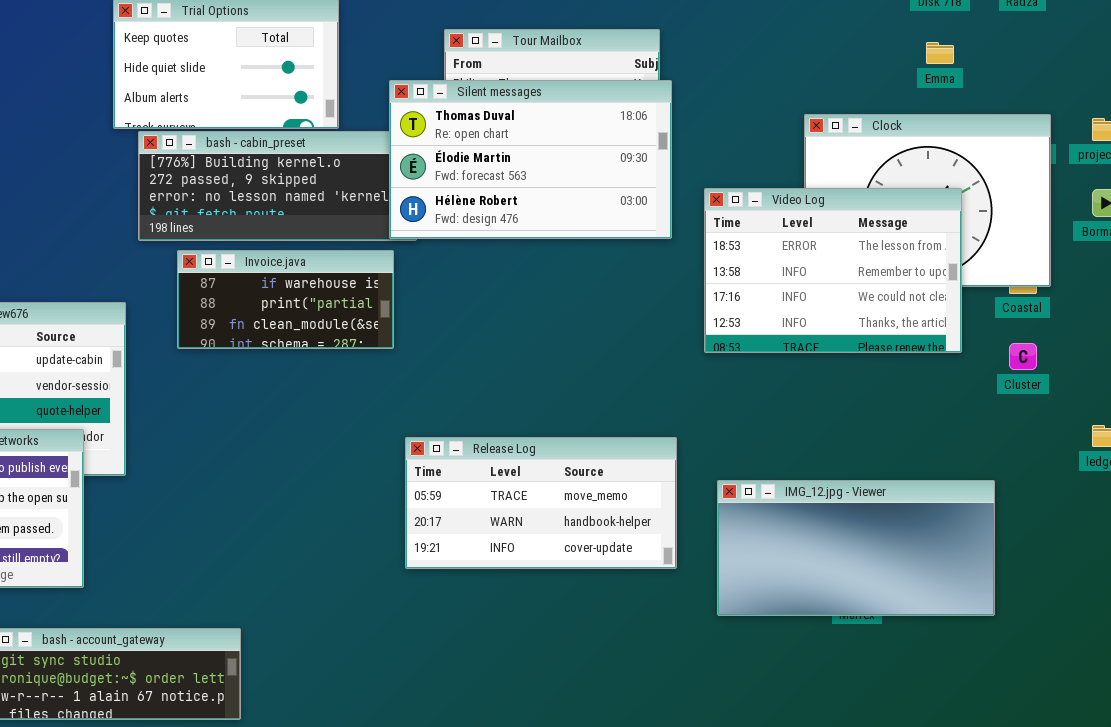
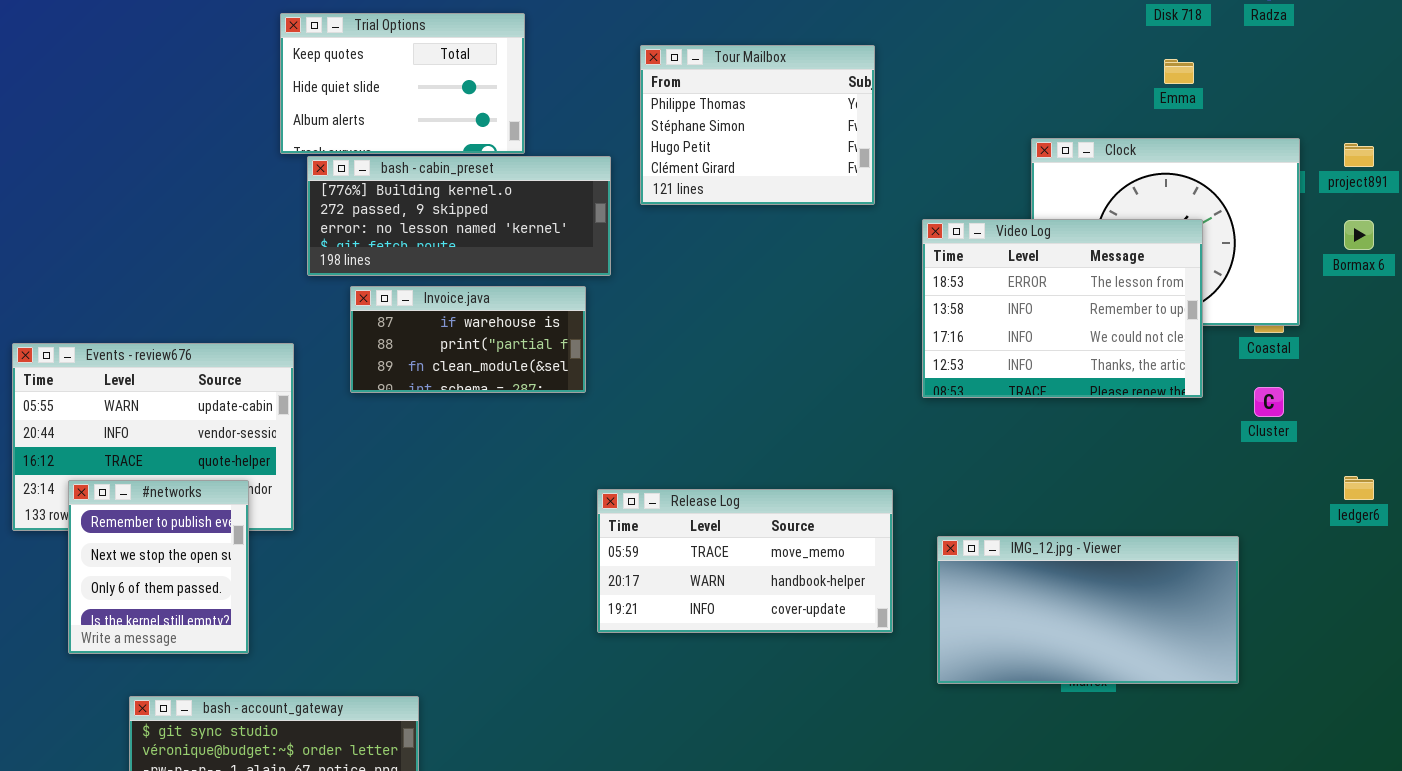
Silent messages: [389,80,672,239] -> none, closed

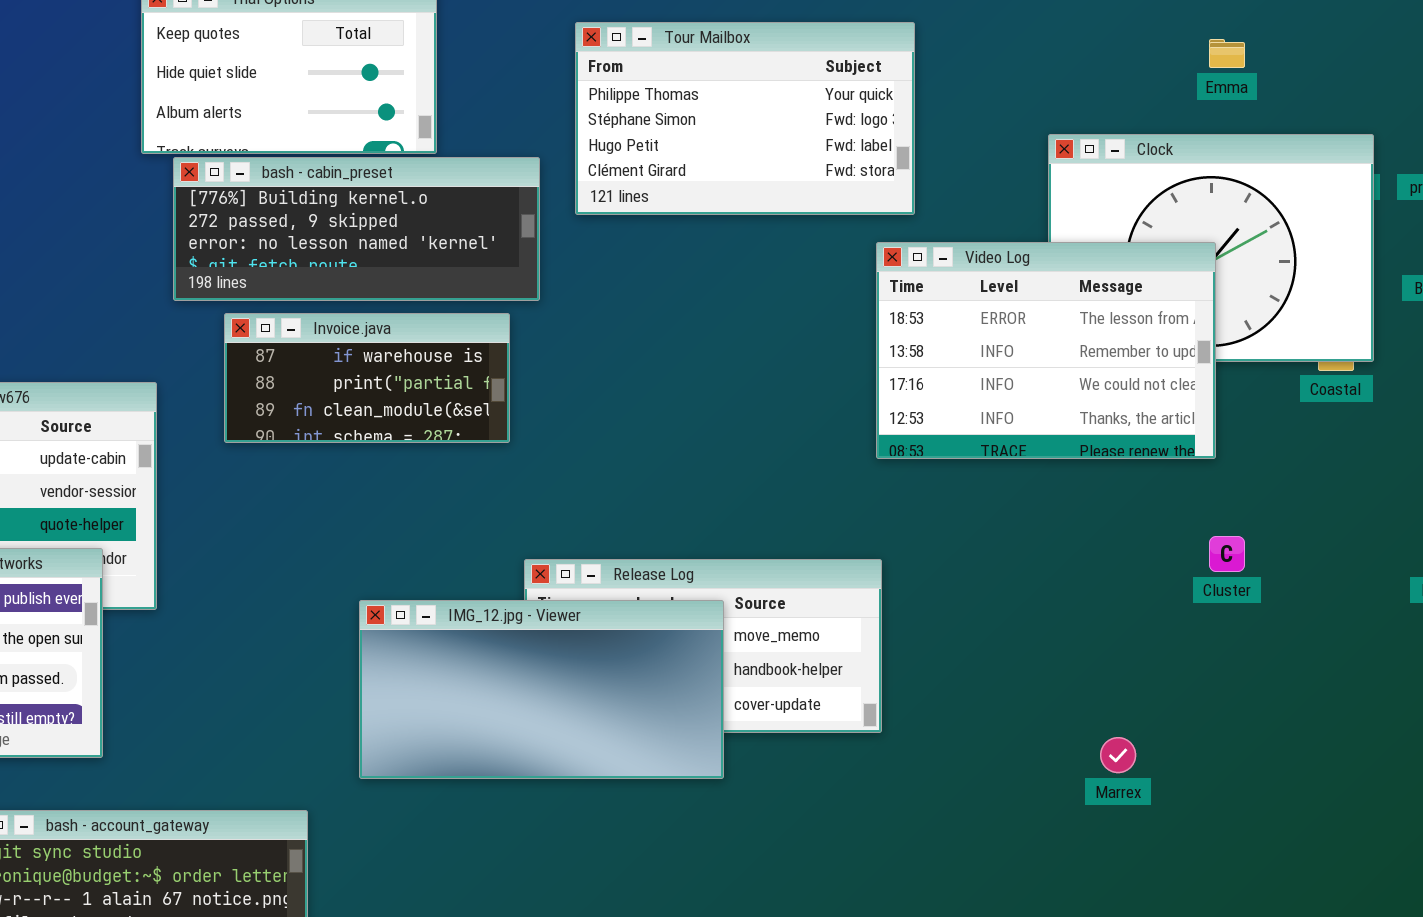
Tour Mailbox: [640,45,875,205] -> [575,22,915,215], resized
Video Log: [922,219,1203,398] -> [876,242,1216,459], moved
Cluster: [1254,387,1284,417] -> [1209,536,1245,572], moved
IMG_12.jpg - Viewer: [937,536,1239,684] -> [359,600,724,779], moved

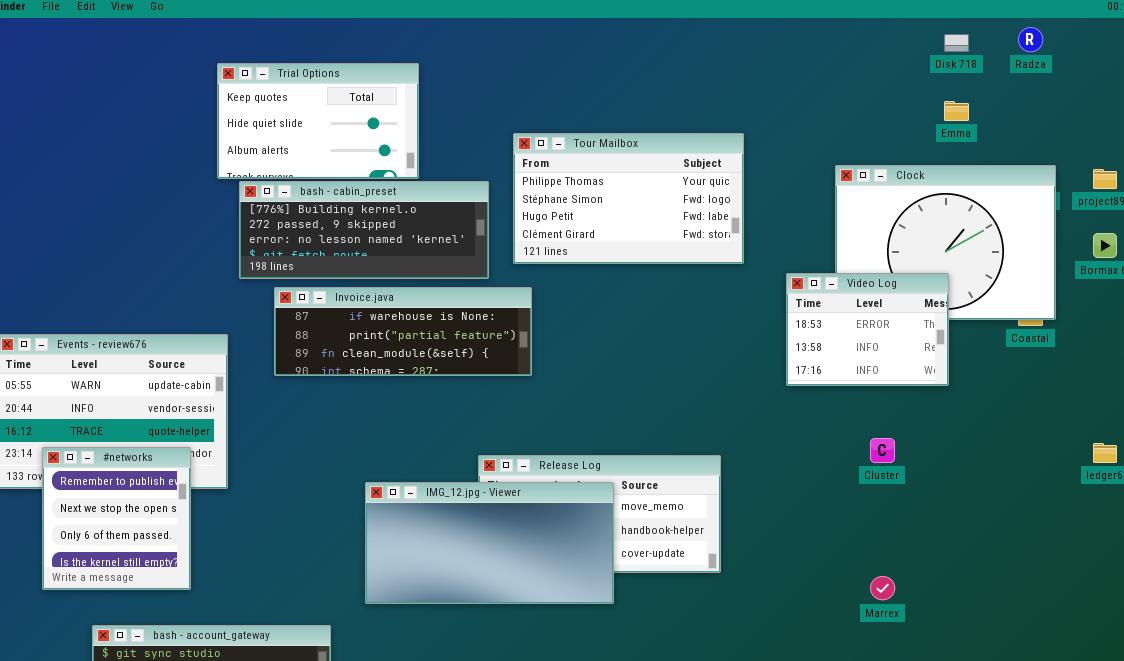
Tour Mailbox: [575,22,915,215] -> [513,133,744,264], moved
Video Log: [876,242,1216,459] -> [786,273,949,386], resized
Invoice.java: [224,313,510,443] -> [274,287,532,376], resized
Cluster: [1209,536,1245,572] -> [870,438,895,463], moved

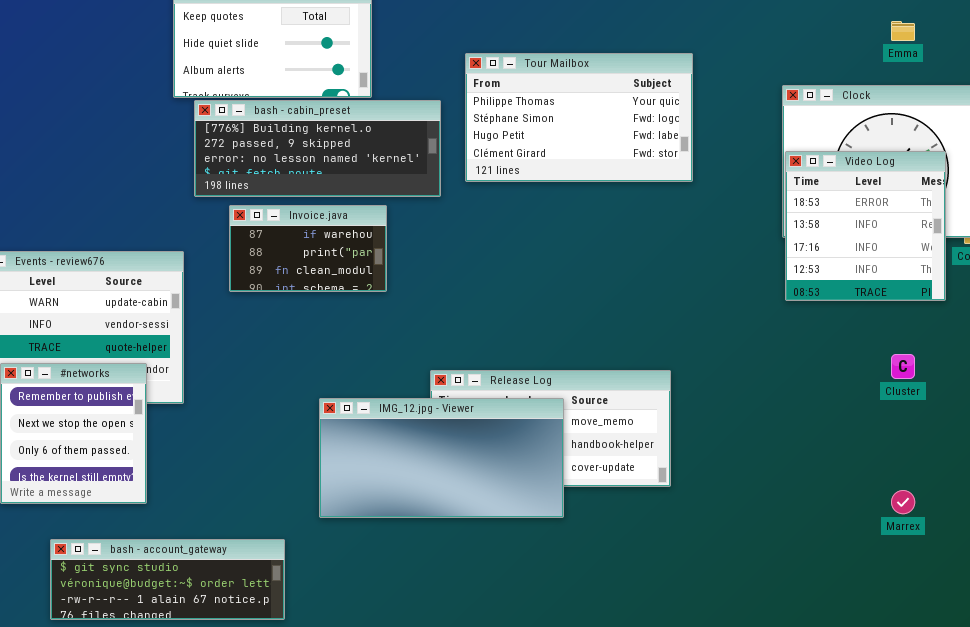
Video Log: [786,273,949,386] -> [785,151,946,301], moved, resized
Invoice.java: [274,287,532,376] -> [229,205,387,292], resized
Cluster: [870,438,895,463] -> [891,354,915,379], moved
Marrex: [870,576,895,600] -> [891,490,915,514], moved

